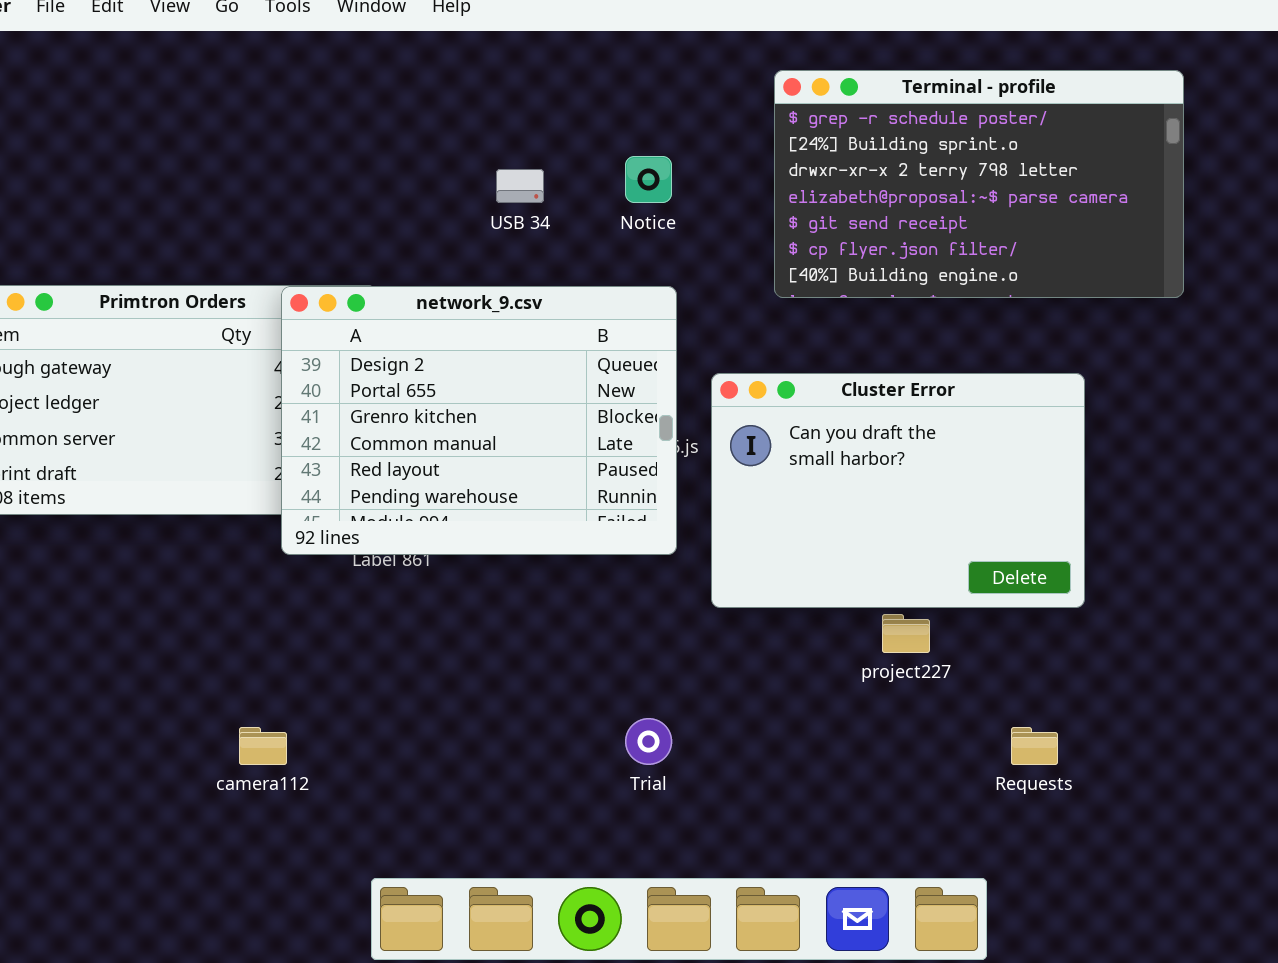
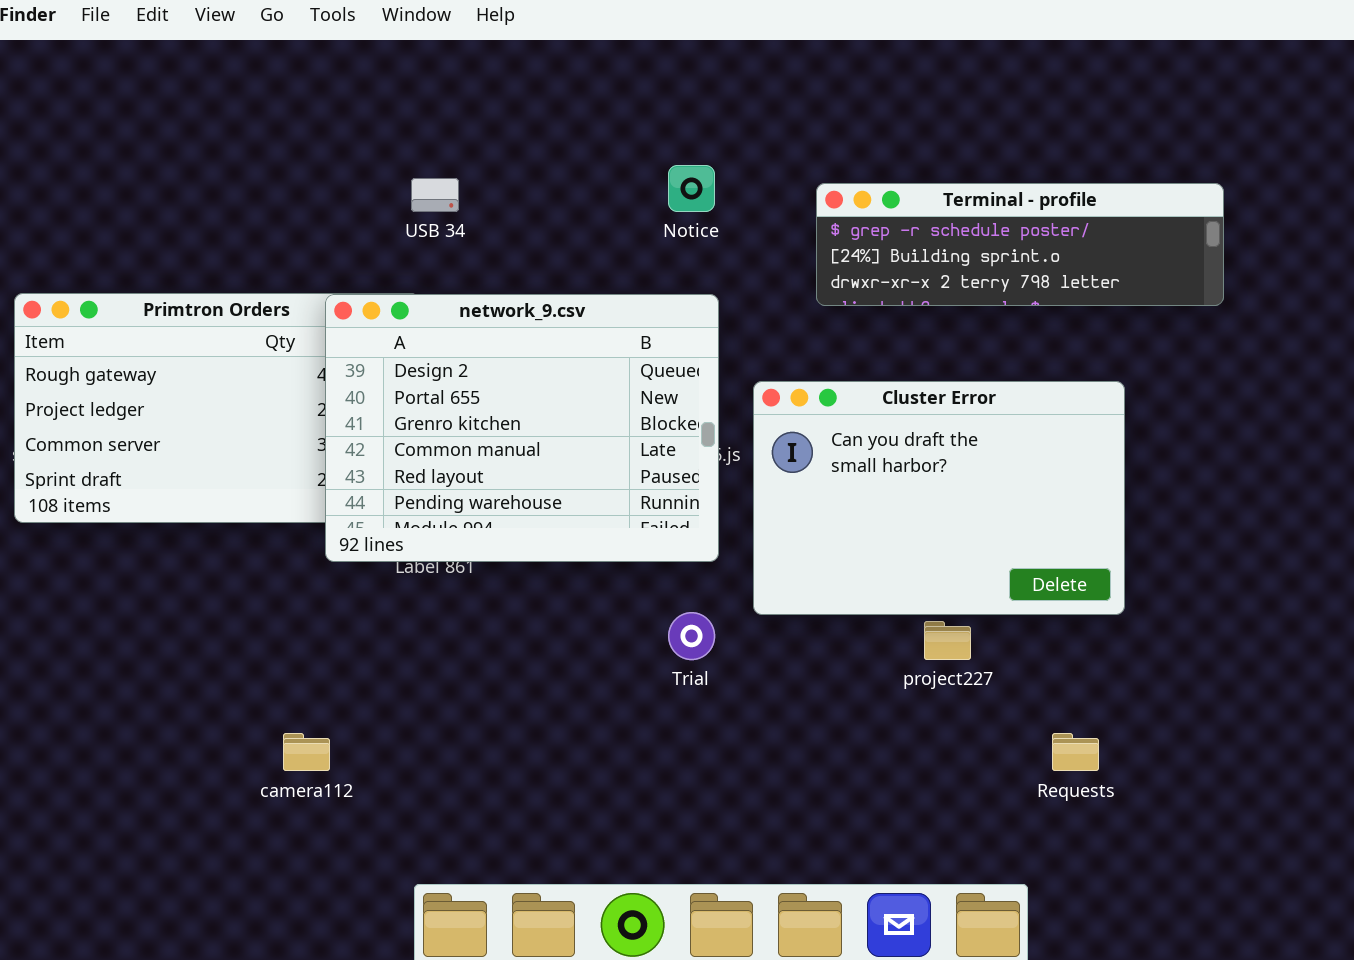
Terminal - profile: [774,70,1184,298] -> [816,183,1224,306], resized
USB 34: [496,169,544,203] -> [411,178,459,212], moved
Trial: [625,718,672,765] -> [668,612,715,660], moved

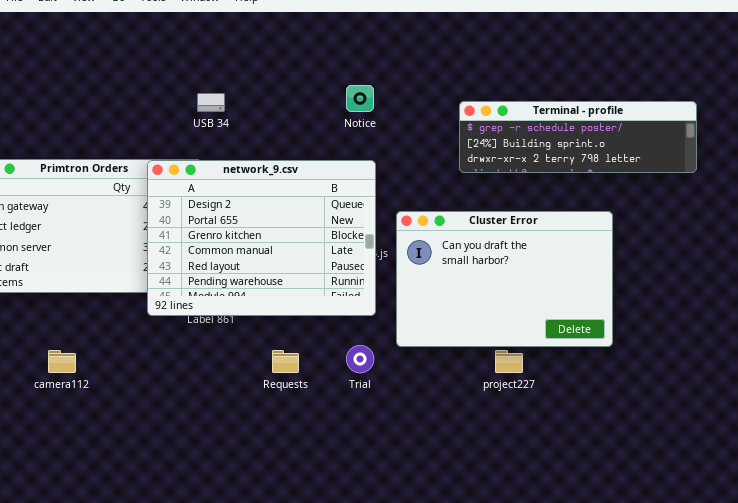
Terminal - profile: [816,183,1224,306] -> [459,101,697,173], moved
camera112: [283,733,330,771] -> [48,350,76,373], moved
Requests: [1052,733,1099,771] -> [272,350,299,373], moved

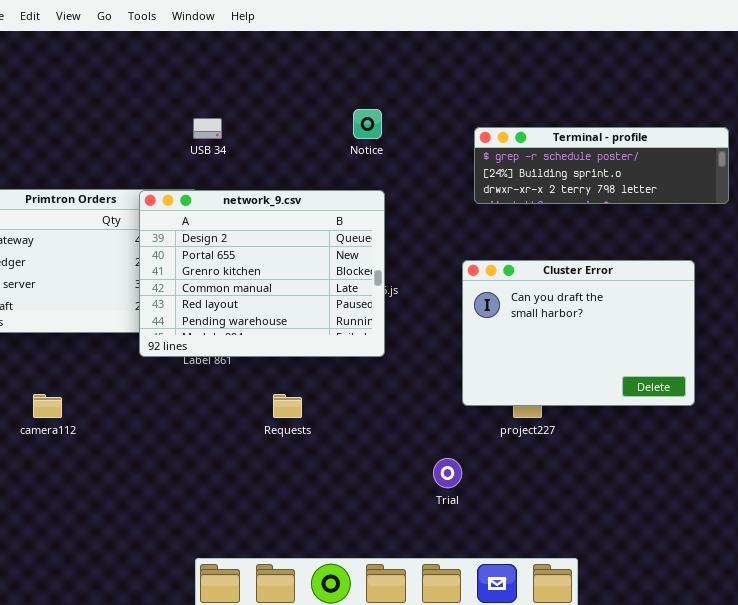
Cluster Error: [396,211,613,347] -> [462,260,695,406], moved
Trial: [346,345,374,373] -> [433,458,462,488], moved

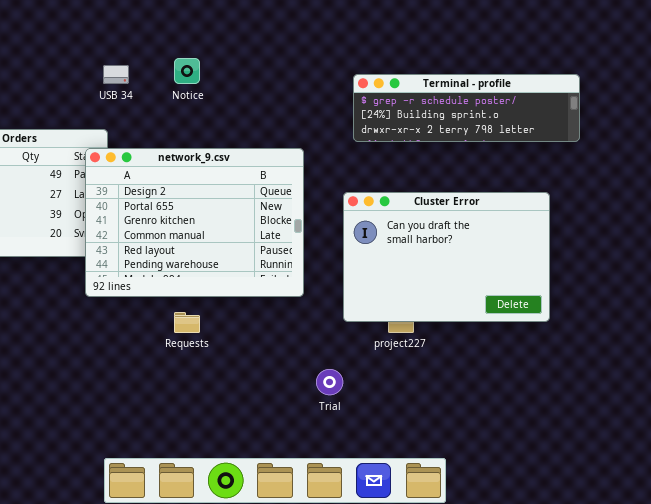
Notice: [353,109,382,139] -> [174,58,200,84], moved
network_9.csv: [139,190,385,357] -> [85,148,304,297], moved

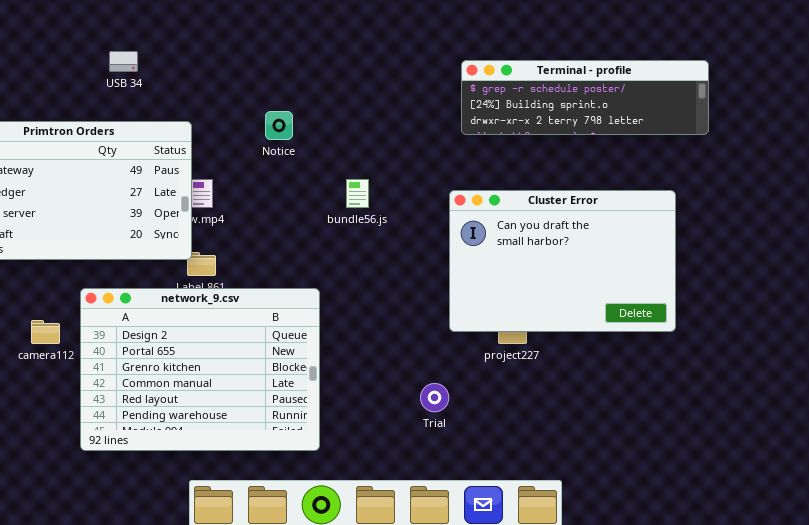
Notice: [174,58,200,84] -> [265,111,293,140], moved
USB 34: [103,65,129,84] -> [109,51,138,72], moved
network_9.csv: [85,148,304,297] -> [80,288,320,451], moved

